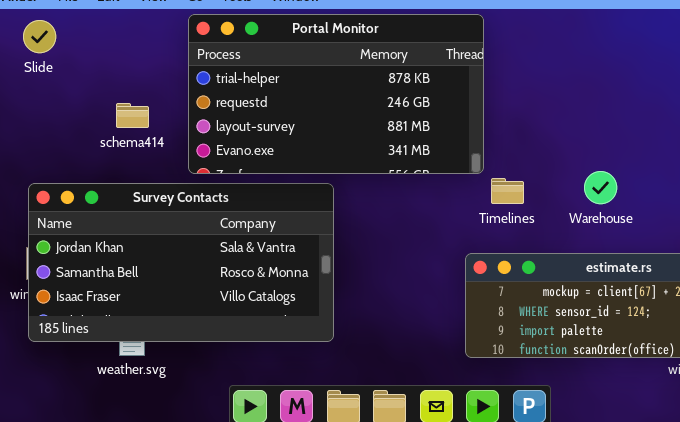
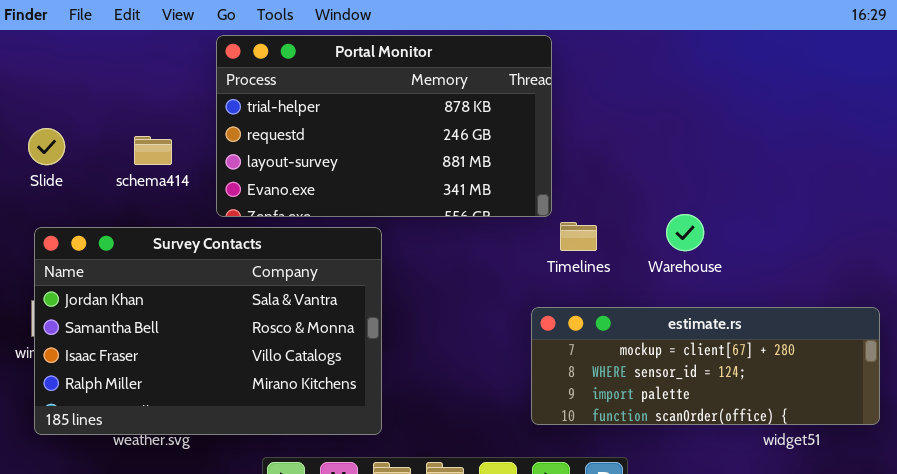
Slide: [23,20,56,53] -> [28,128,65,165], moved
Survey Contacts: [28,183,334,342] -> [34,227,382,435], resized

